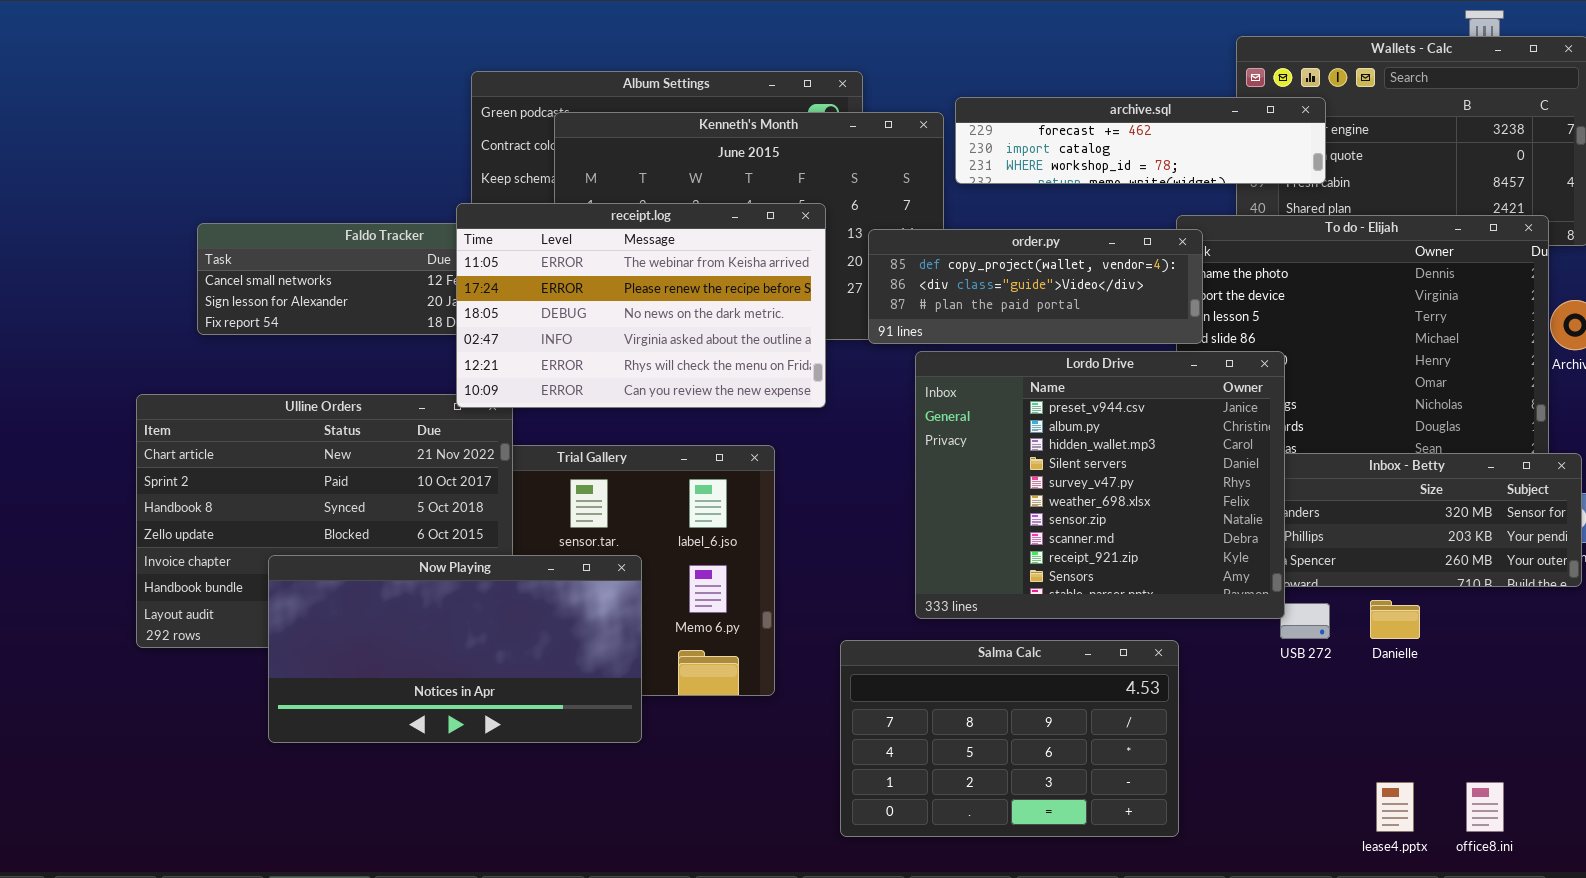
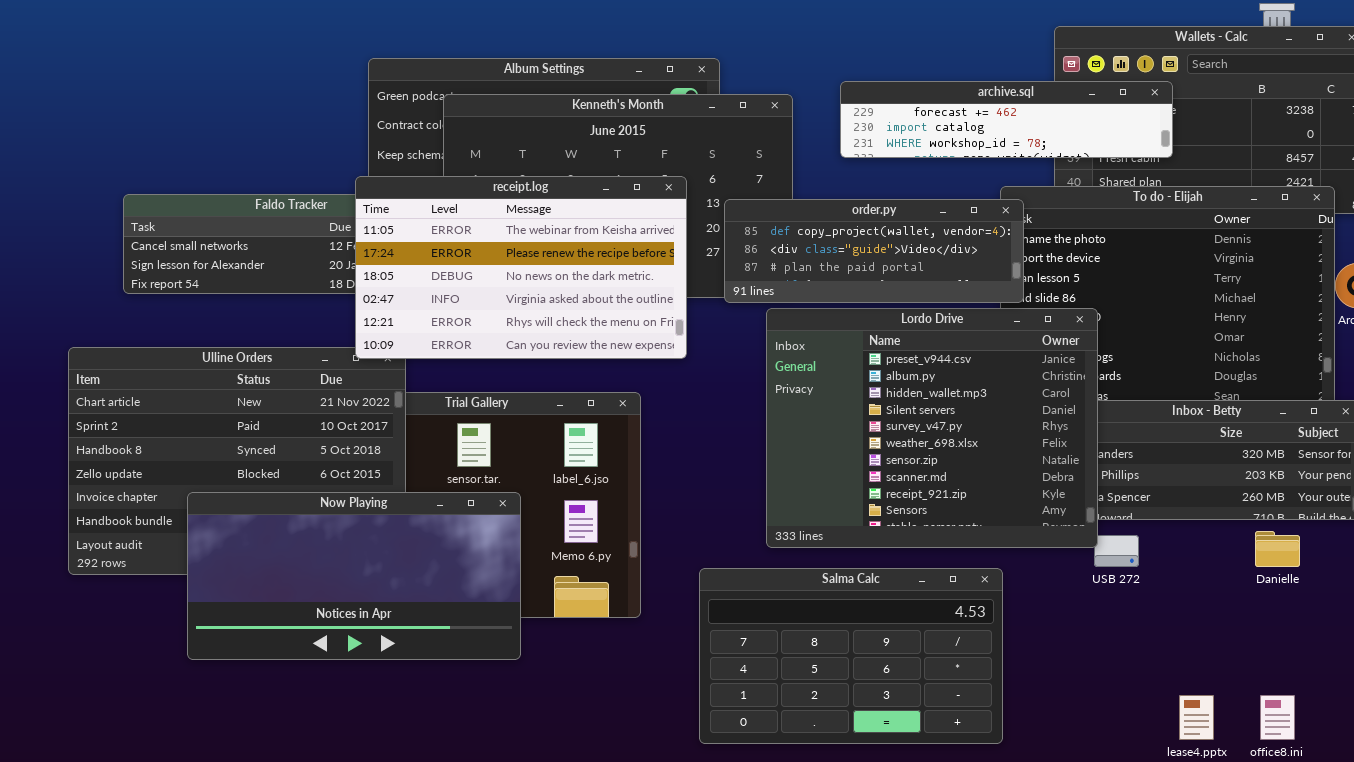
archive.sql: [955,97,1326,184] -> [840,81,1173,158], moved
Danielle: [1370,600,1420,639] -> [1255,531,1300,567], moved

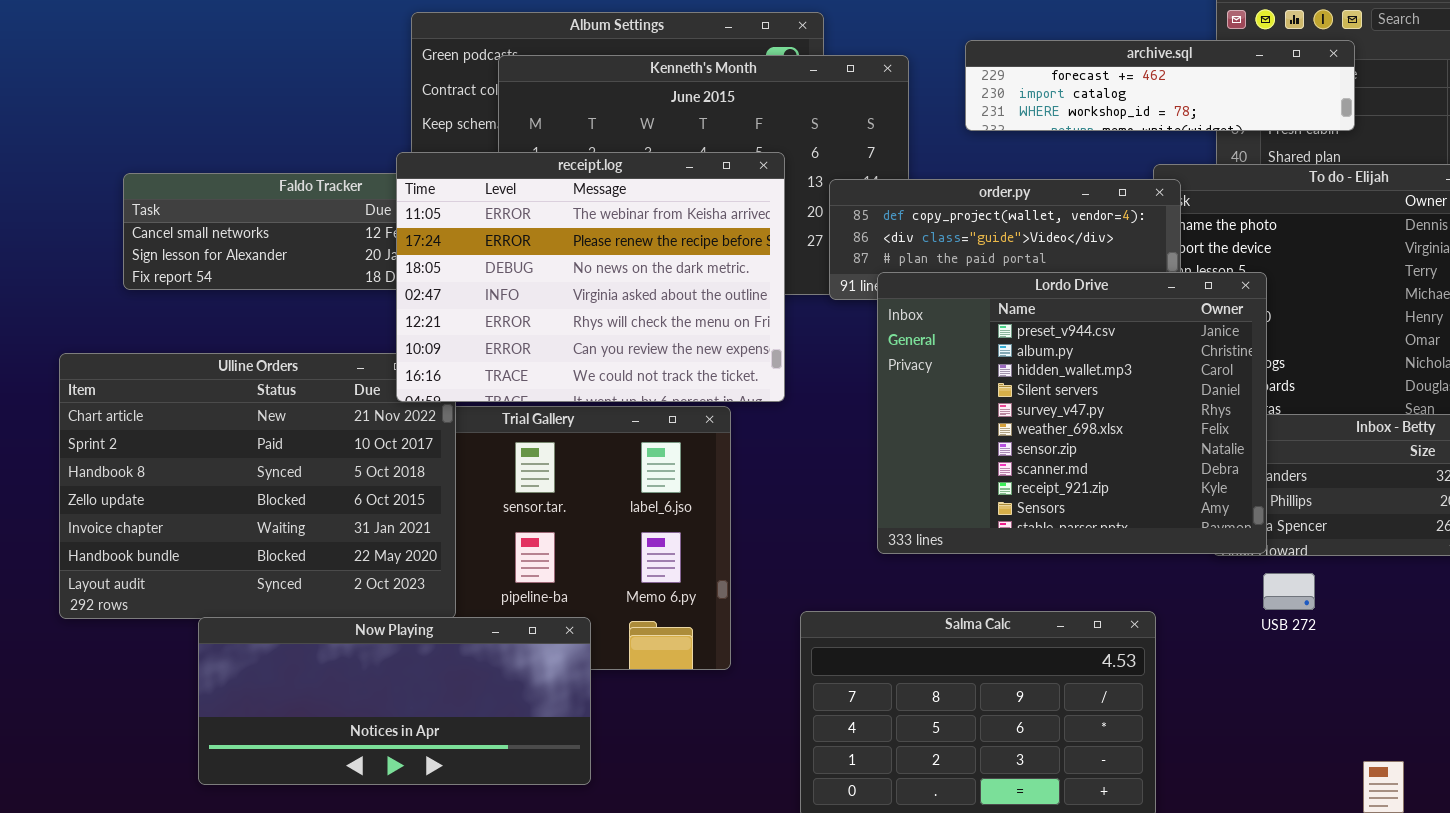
receipt.log: [355,176,687,359] -> [396,152,785,402], resized
Lordo Drive: [766,308,1098,548] -> [877,272,1267,554], moved
Now Playing: [187,492,521,660] -> [198,617,591,785], moved, resized

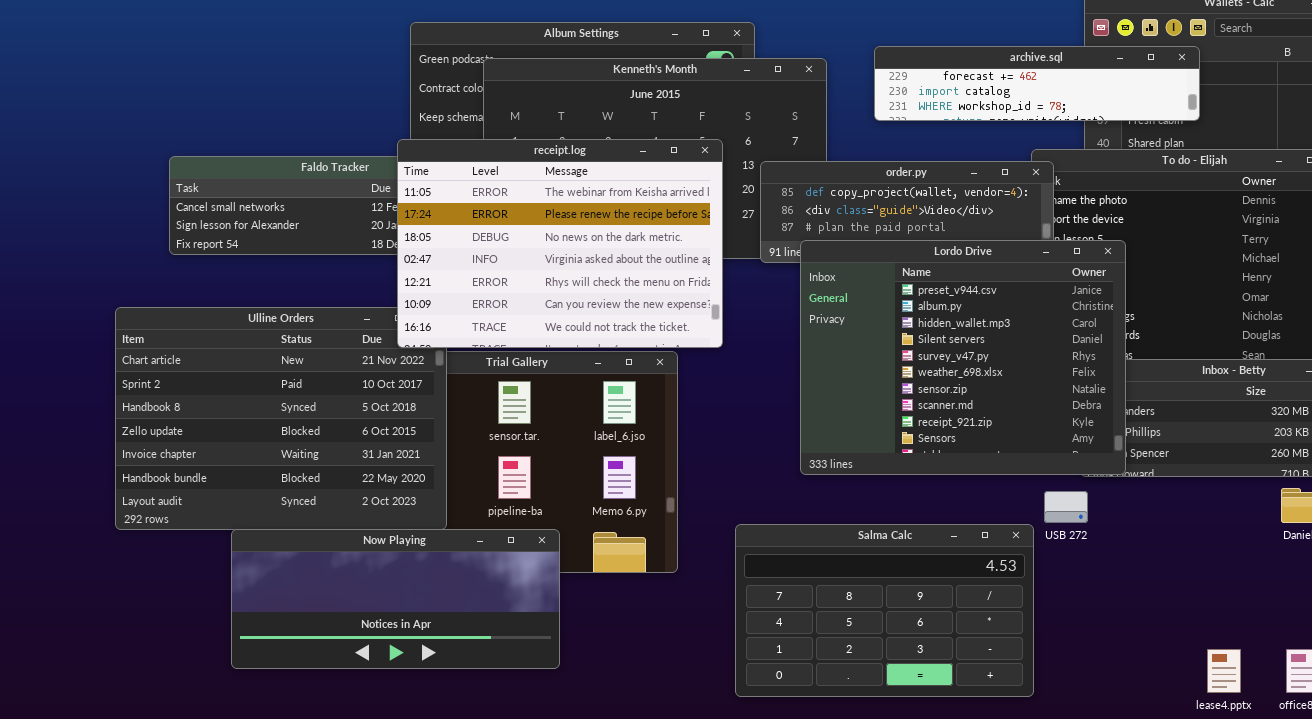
USB 272: [1263,573,1315,610] -> [1044,491,1088,523], moved

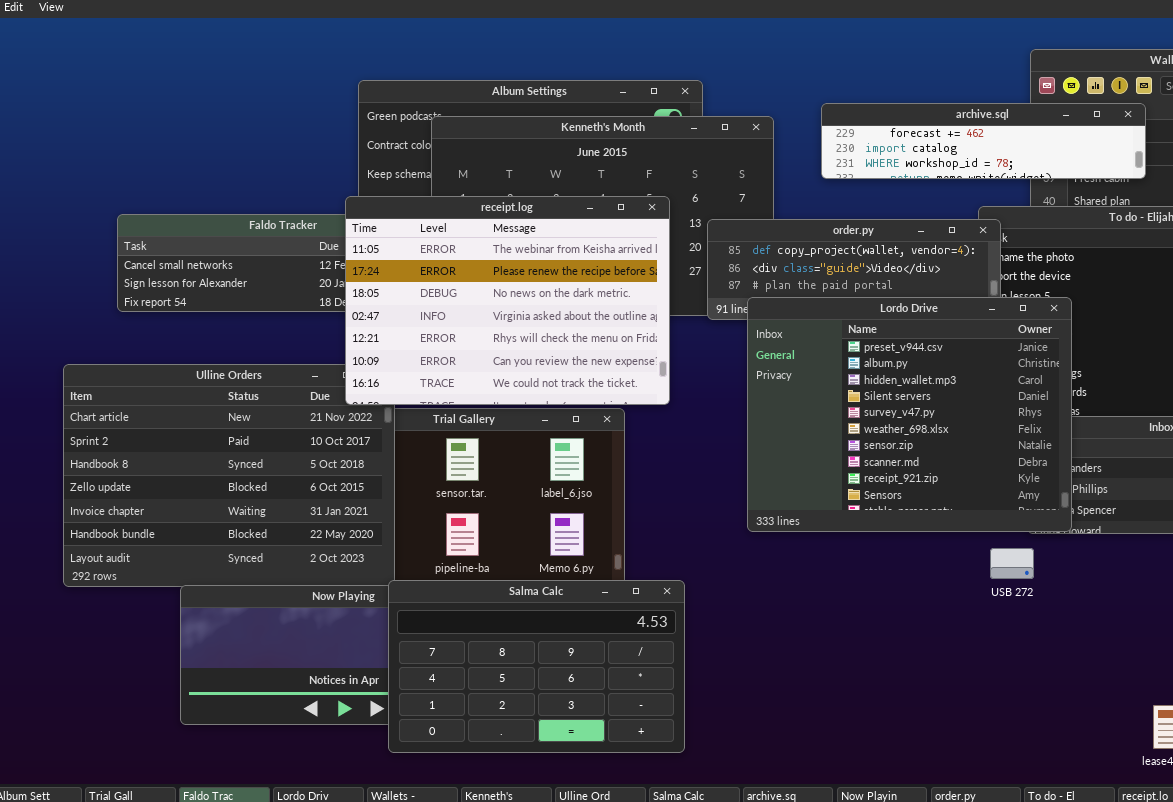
Salma Calc: [735,524,1034,697] -> [388,580,685,753], moved

